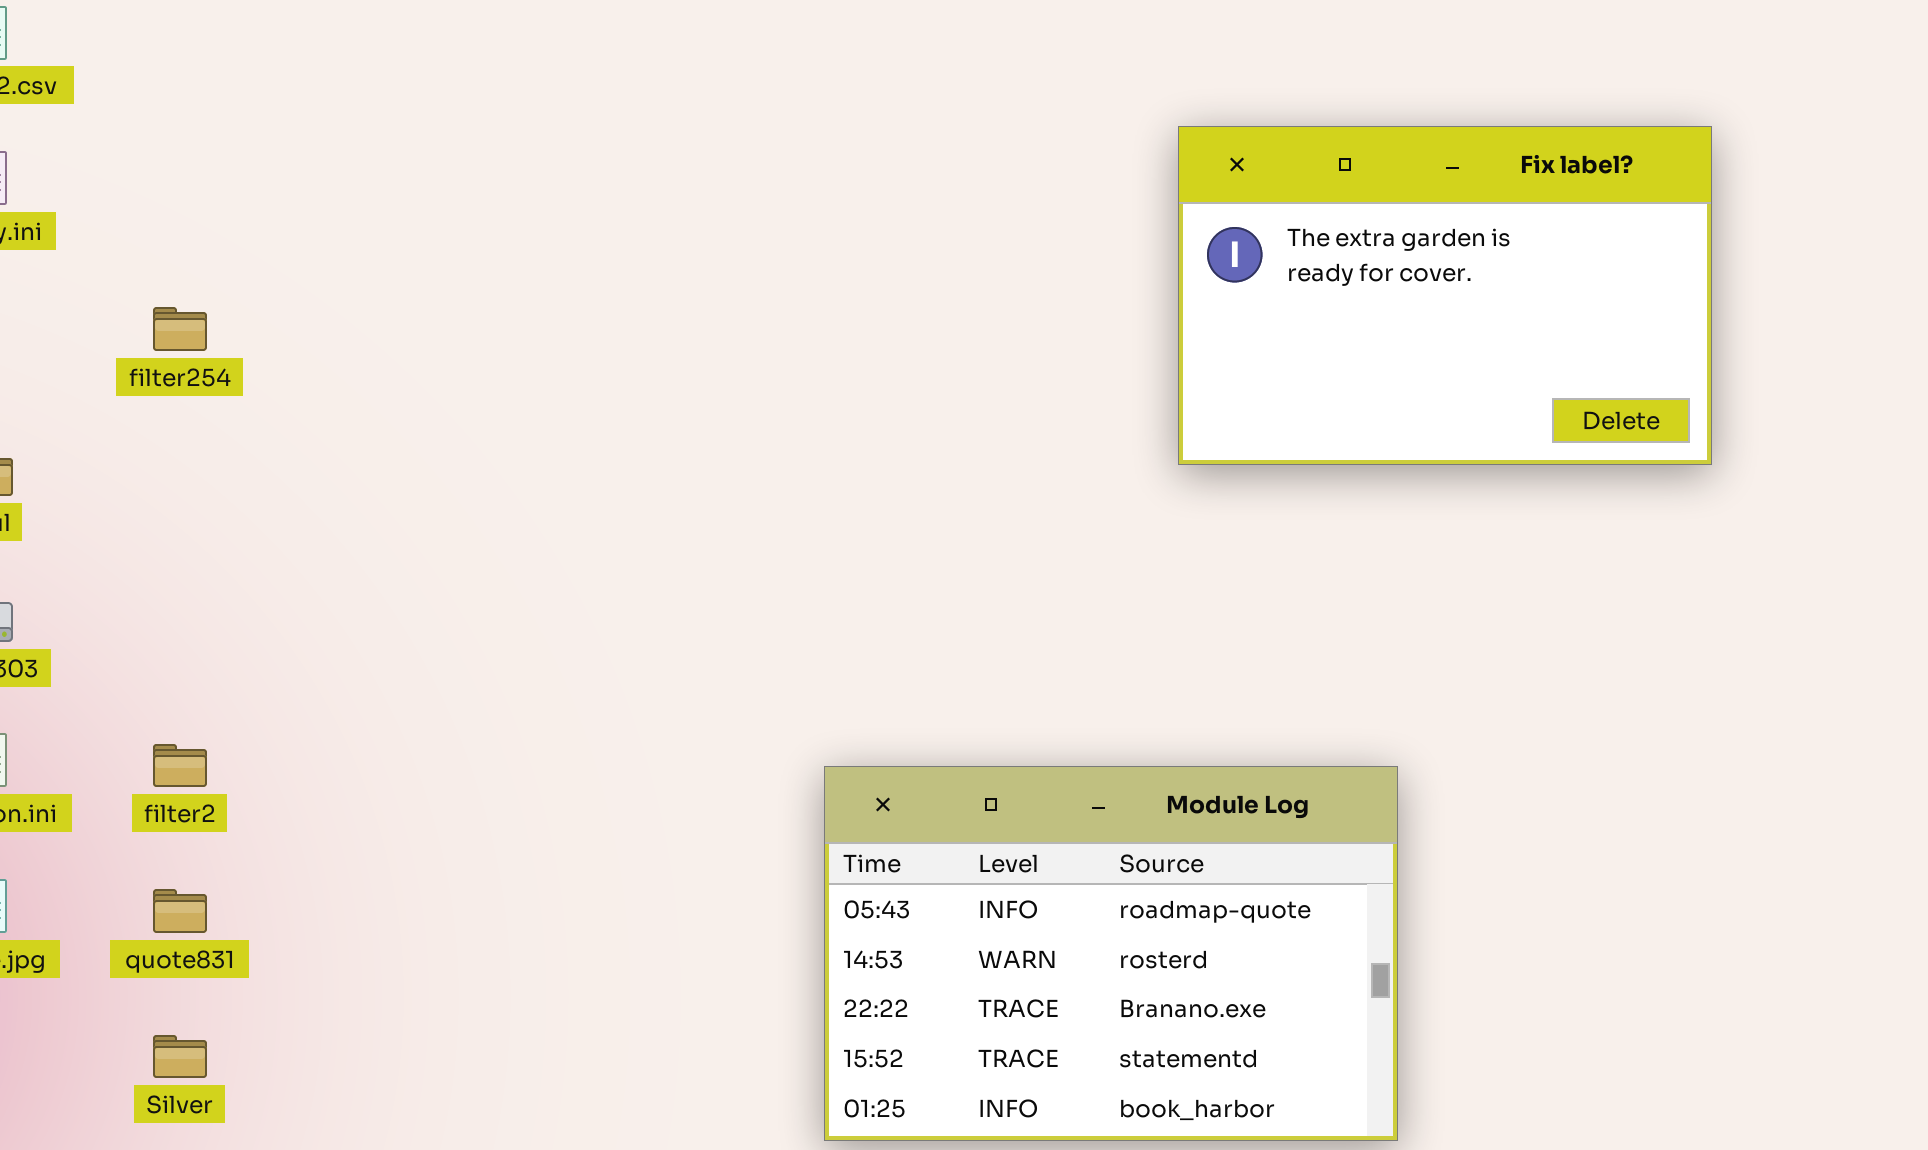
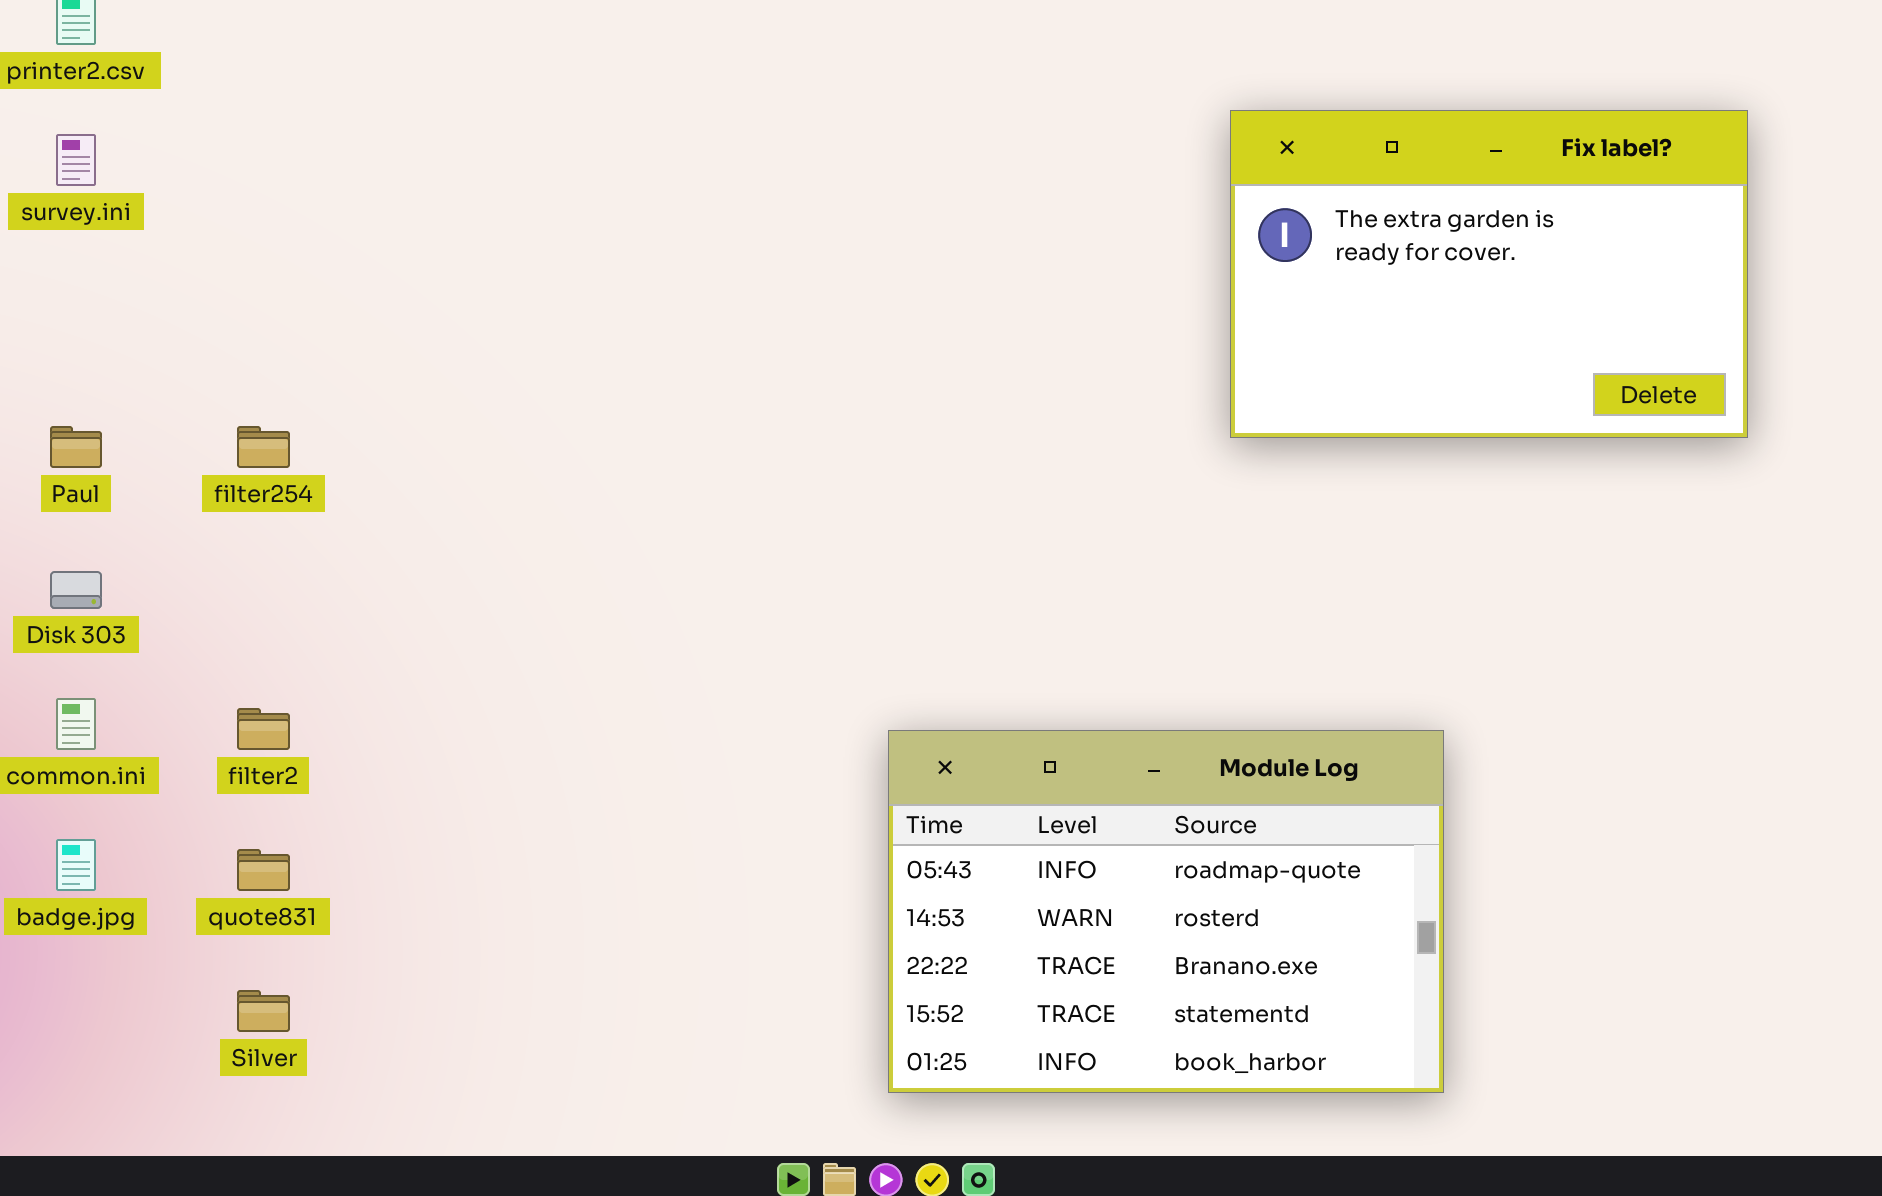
filter254: [153,307,207,351] -> [237,426,290,468], moved

